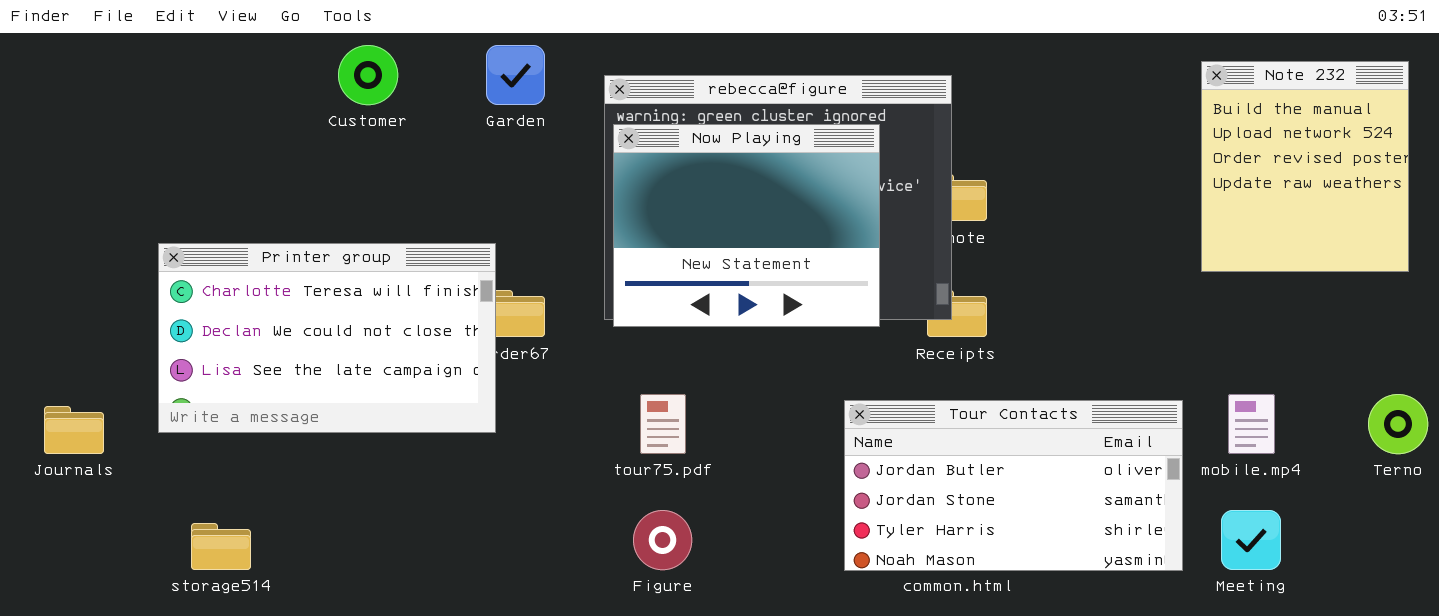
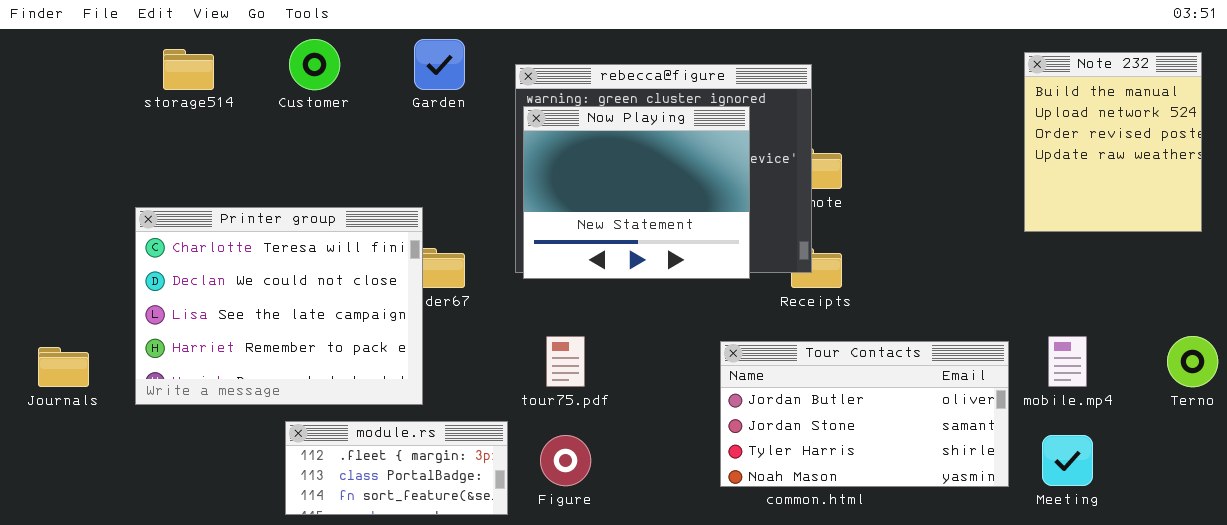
Printer group: [158,243,496,433] -> [135,207,423,405], resized
module.rs: none -> [285,421,508,515], opened
storage514: [191,523,251,570] -> [163,49,214,90], moved

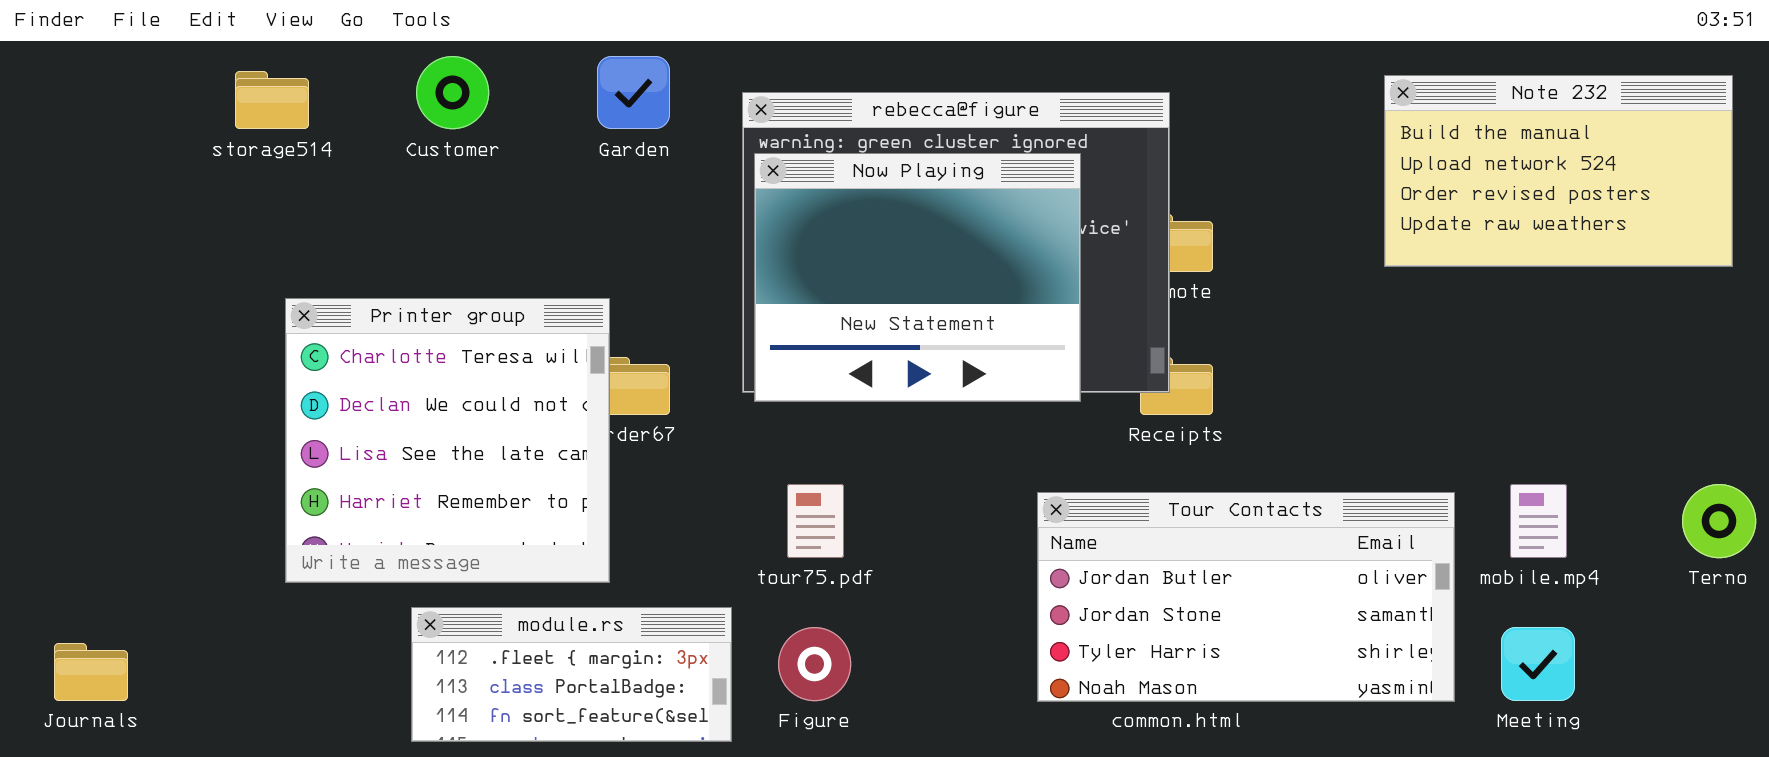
Note 232: [1024,52,1202,232] -> [1384,75,1733,267], resized
Printer group: [135,207,423,405] -> [285,298,610,583], resized
Journals: [38,347,89,387] -> [54,643,128,701], moved

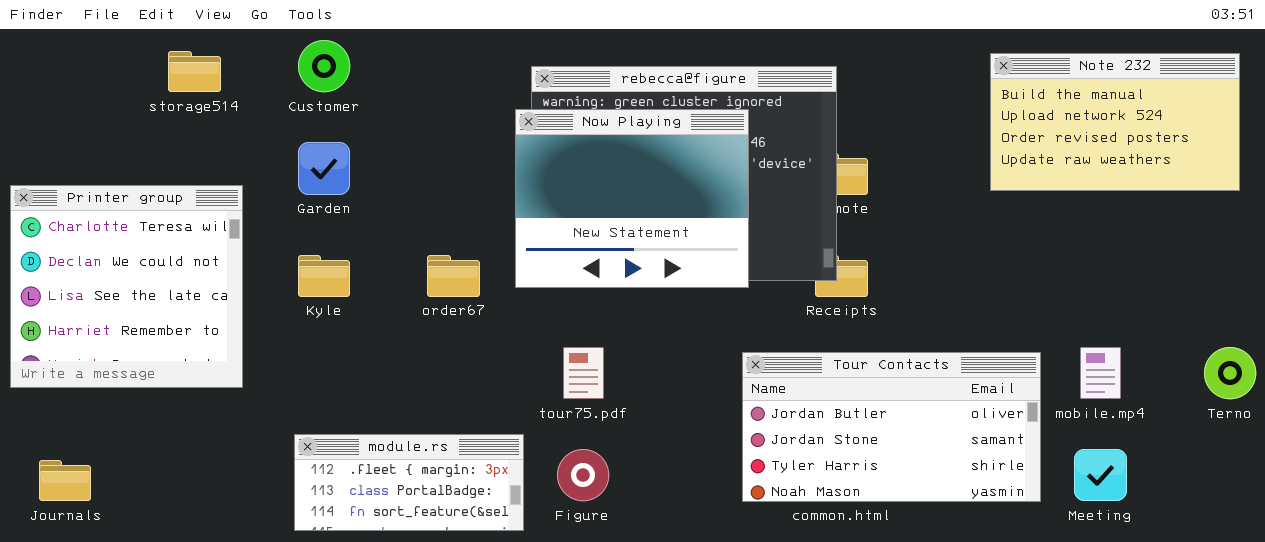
Garden: [597,56,670,129] -> [298,142,350,195], moved
Now Playing: [754,153,1081,402] -> [515,109,749,288], moved
Printer group: [285,298,610,583] -> [10,185,243,388], moved

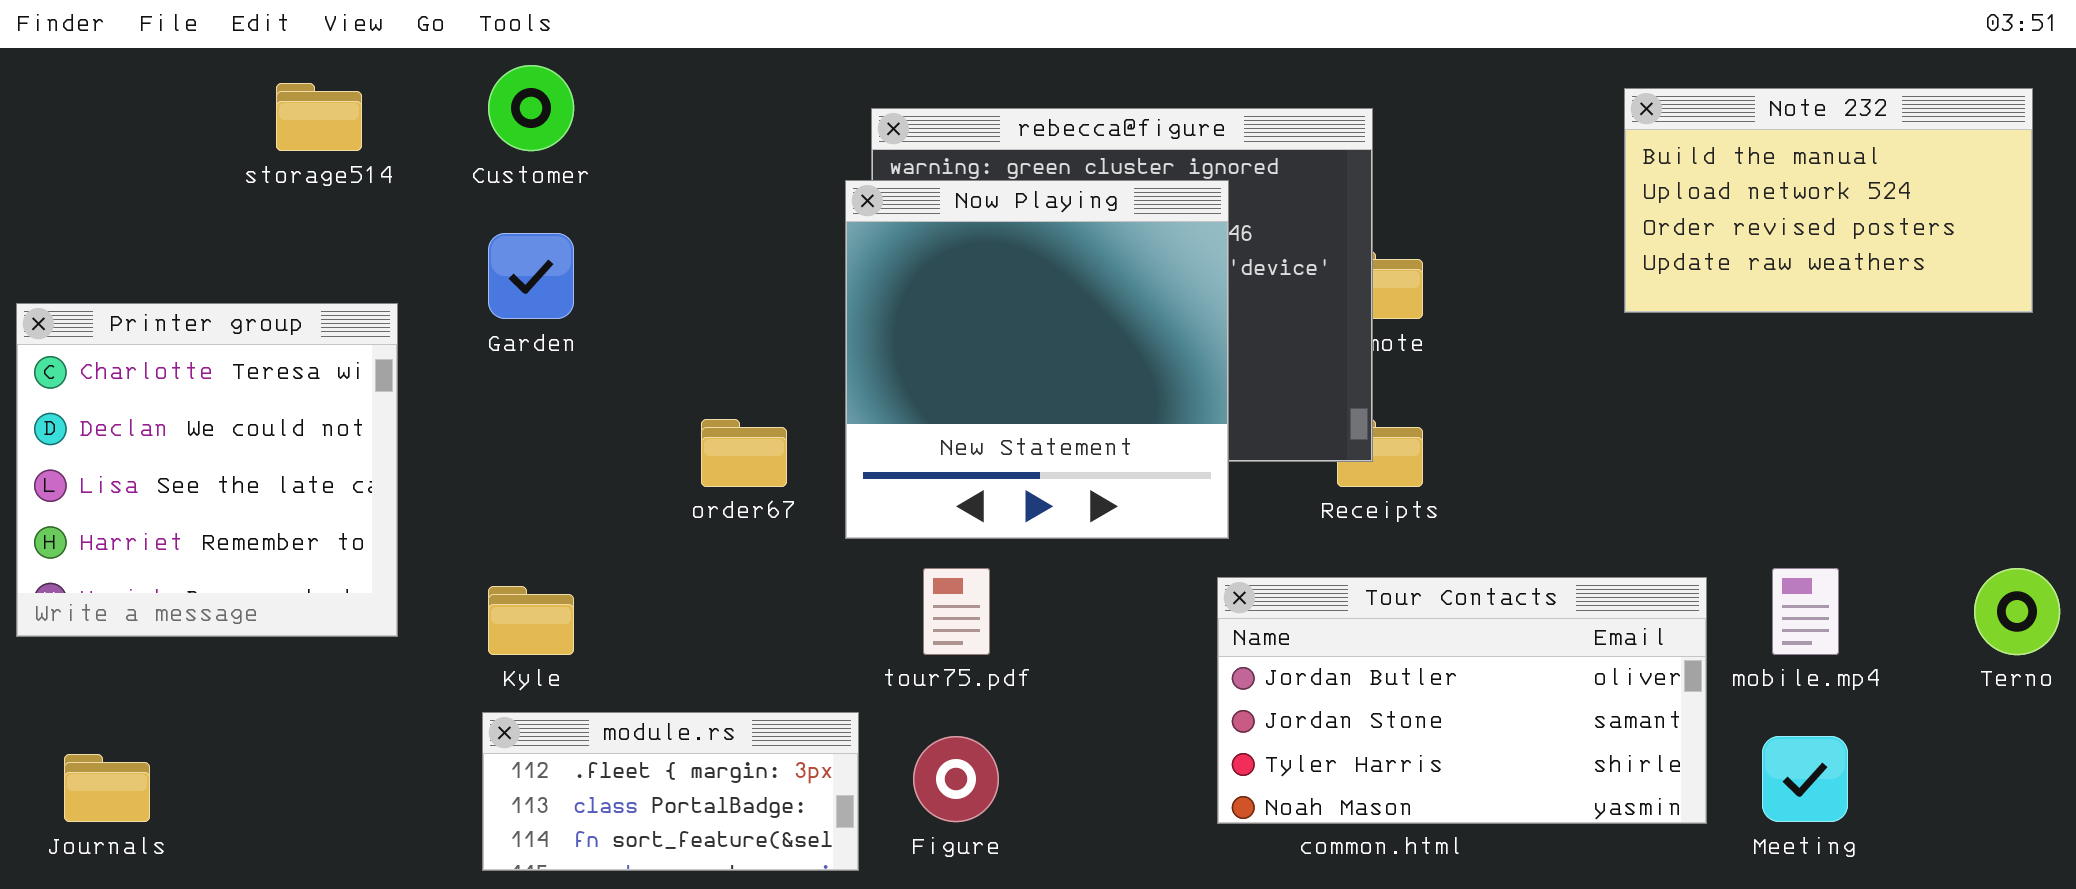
Now Playing: [515,109,749,288] -> [845,180,1229,539], resized
Kyle: [298,255,350,297] -> [488,586,574,655], moved

